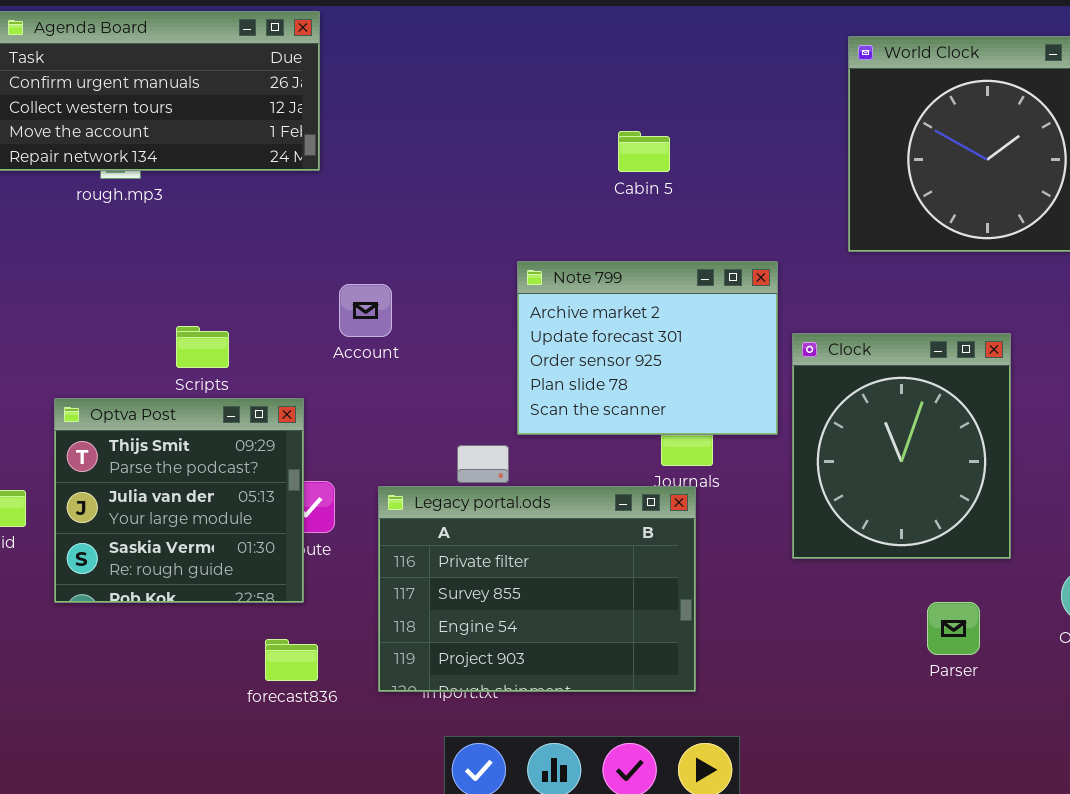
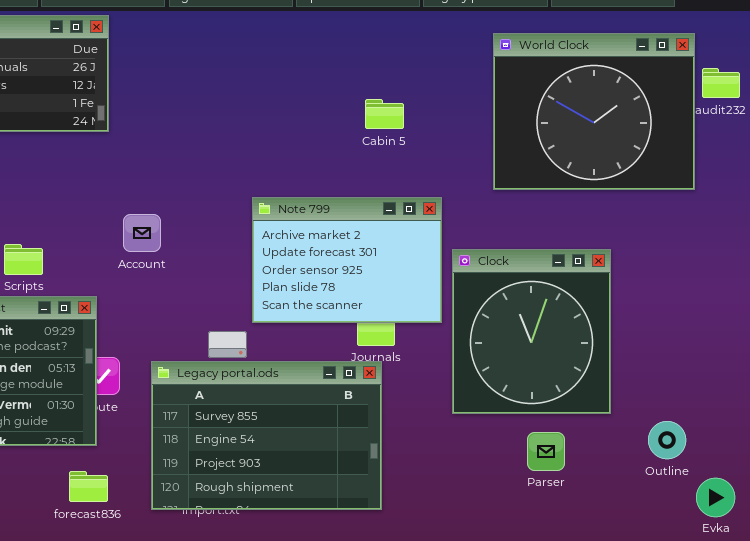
Cabin 5: [618,131,670,172] -> [365,99,404,129], moved
Legacy portal.ods: [378,486,696,692] -> [151,361,382,510], scrolled down 1 row
Parser: [927,602,980,655] -> [527,432,565,471], moved

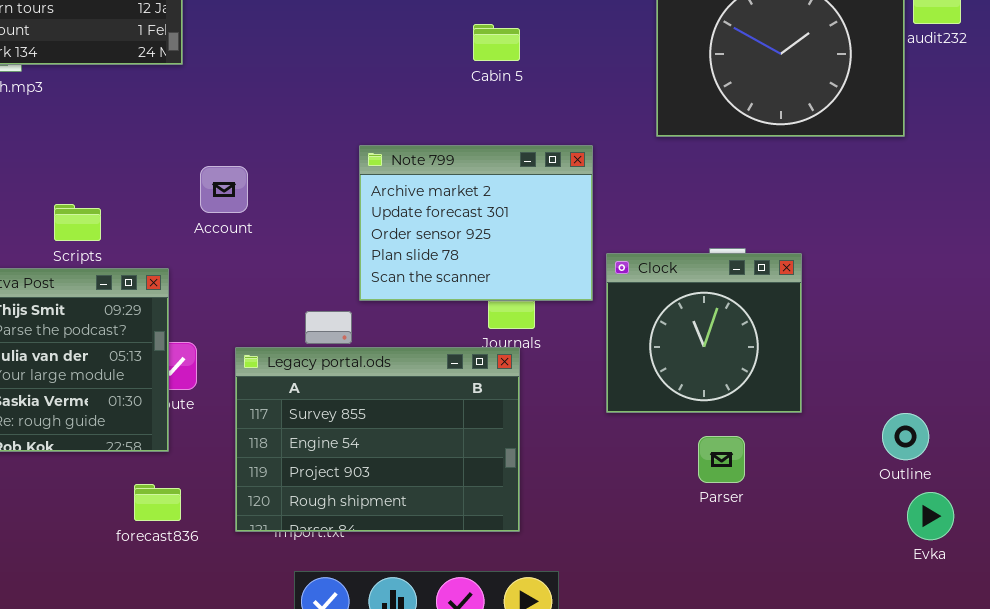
Cabin 5: [365,99,404,129] -> [473,24,520,61], moved
Clock: [452,249,611,414] -> [606,253,802,413], resized
Outline: [648,421,686,459] -> [882,413,929,460], moved

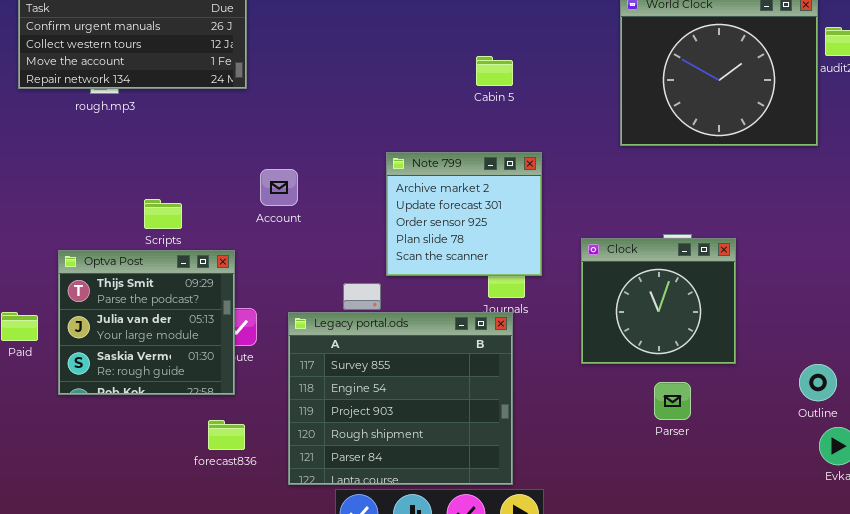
Note 799: [359,145,593,301] -> [386,152,542,276], resized
Legacy portal.ods: [235,347,520,532] -> [288,312,513,485], resized

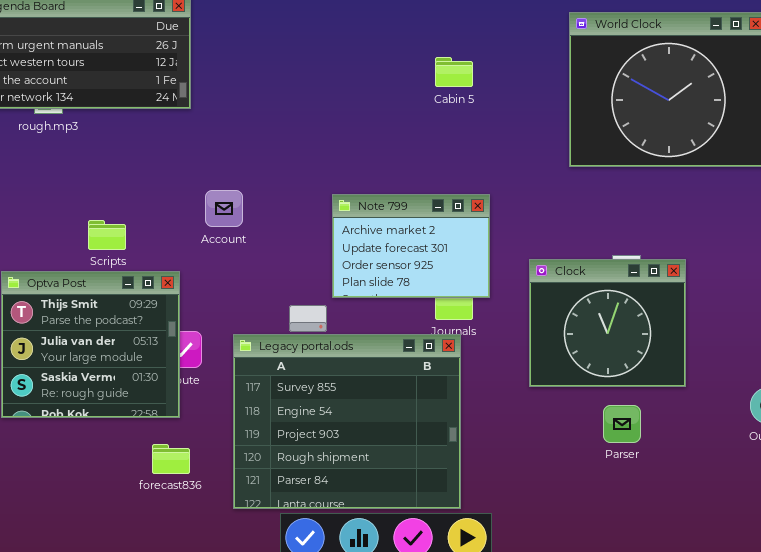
Cabin 5: [476,56,513,86] -> [435,57,473,87], moved
Note 799: [386,152,542,276] -> [332,194,490,298], resized

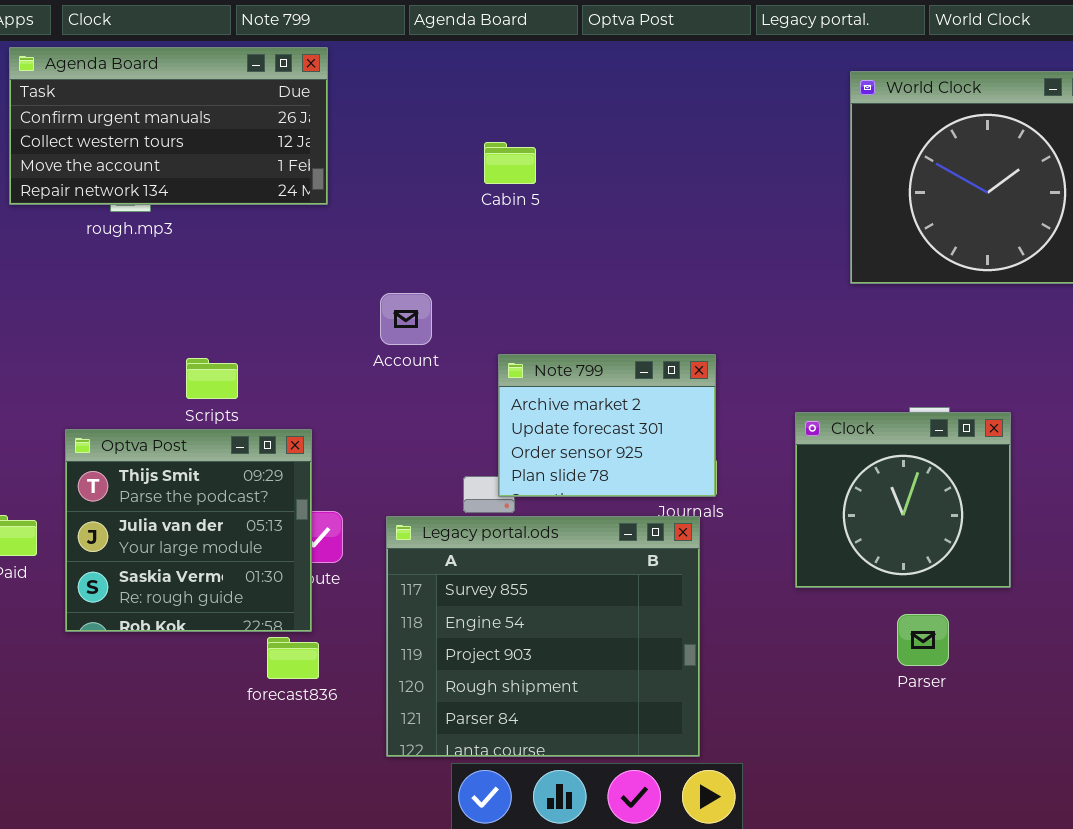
Cabin 5: [435,57,473,87] -> [484,142,536,184], moved
Account: [205,190,243,227] -> [380,293,432,345], moved
Note 799: [332,194,490,298] -> [498,354,716,497], moved
forecast836: [152,444,190,474] -> [267,637,319,679], moved

